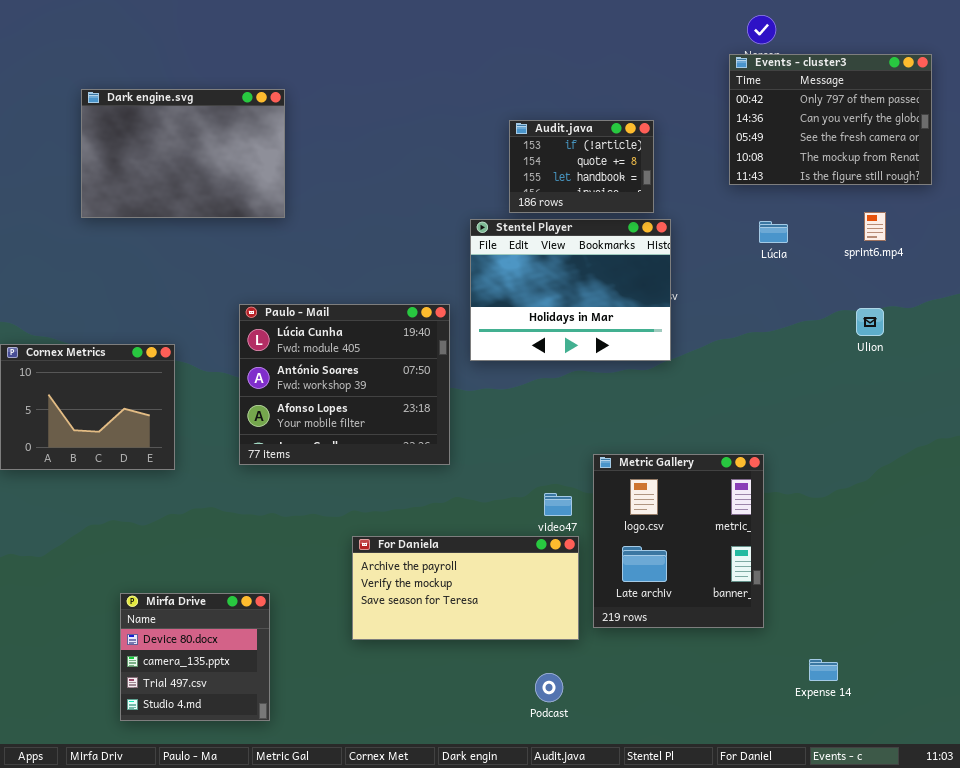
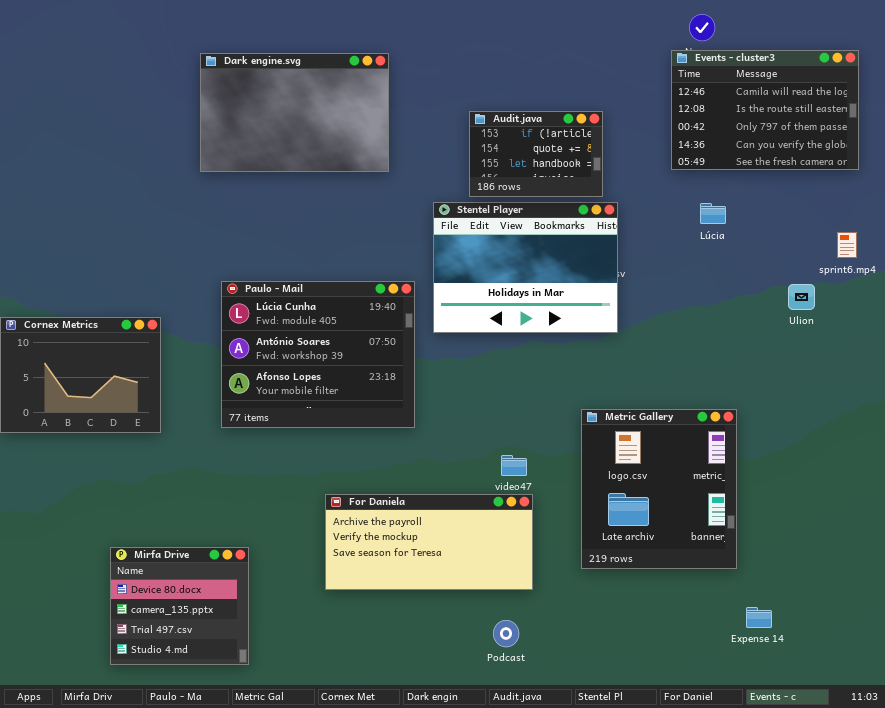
Events - cluster3: [729,54,932,185] -> [671,50,859,170], scrolled up 2 rows
Dark engine.svg: [81,89,285,218] -> [200,53,389,172], moved
sprint6.mp4: [864,212,886,241] -> [837,232,857,258], moved
Metric Gallery: [593,454,764,628] -> [581,409,737,569], moved

